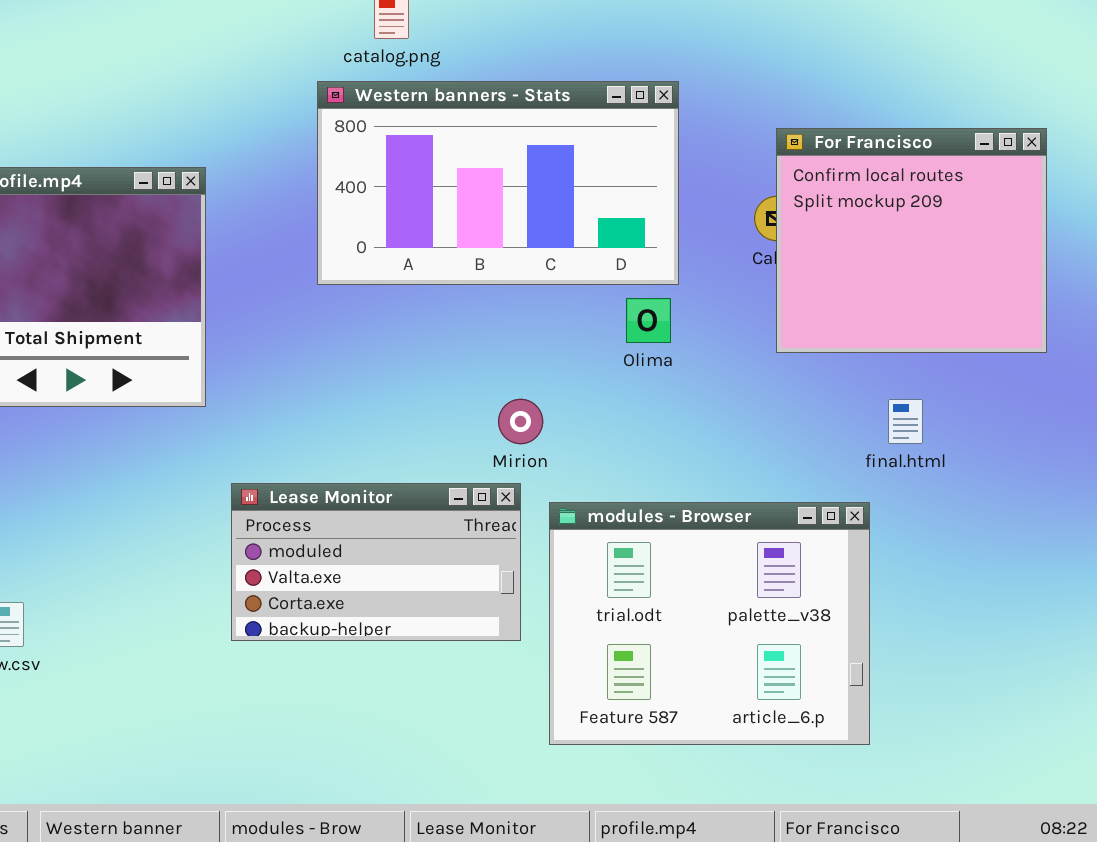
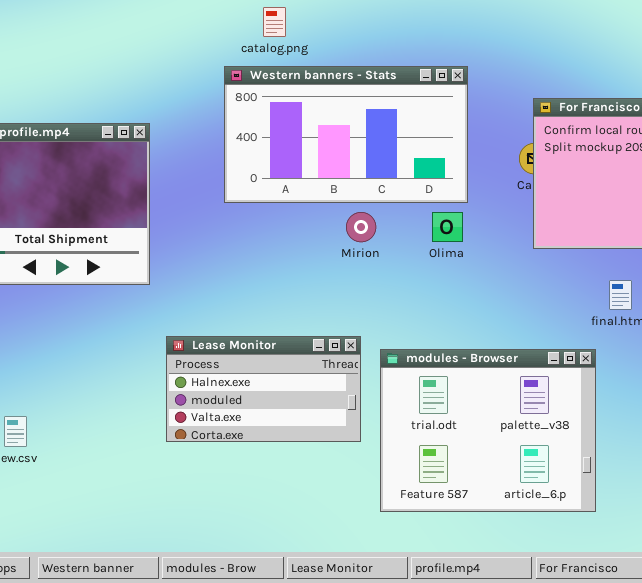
Mirion: [498,399,543,444] -> [346,212,376,242], moved
Lease Monitor: [231,483,521,641] -> [166,336,361,442], scrolled up 1 row

